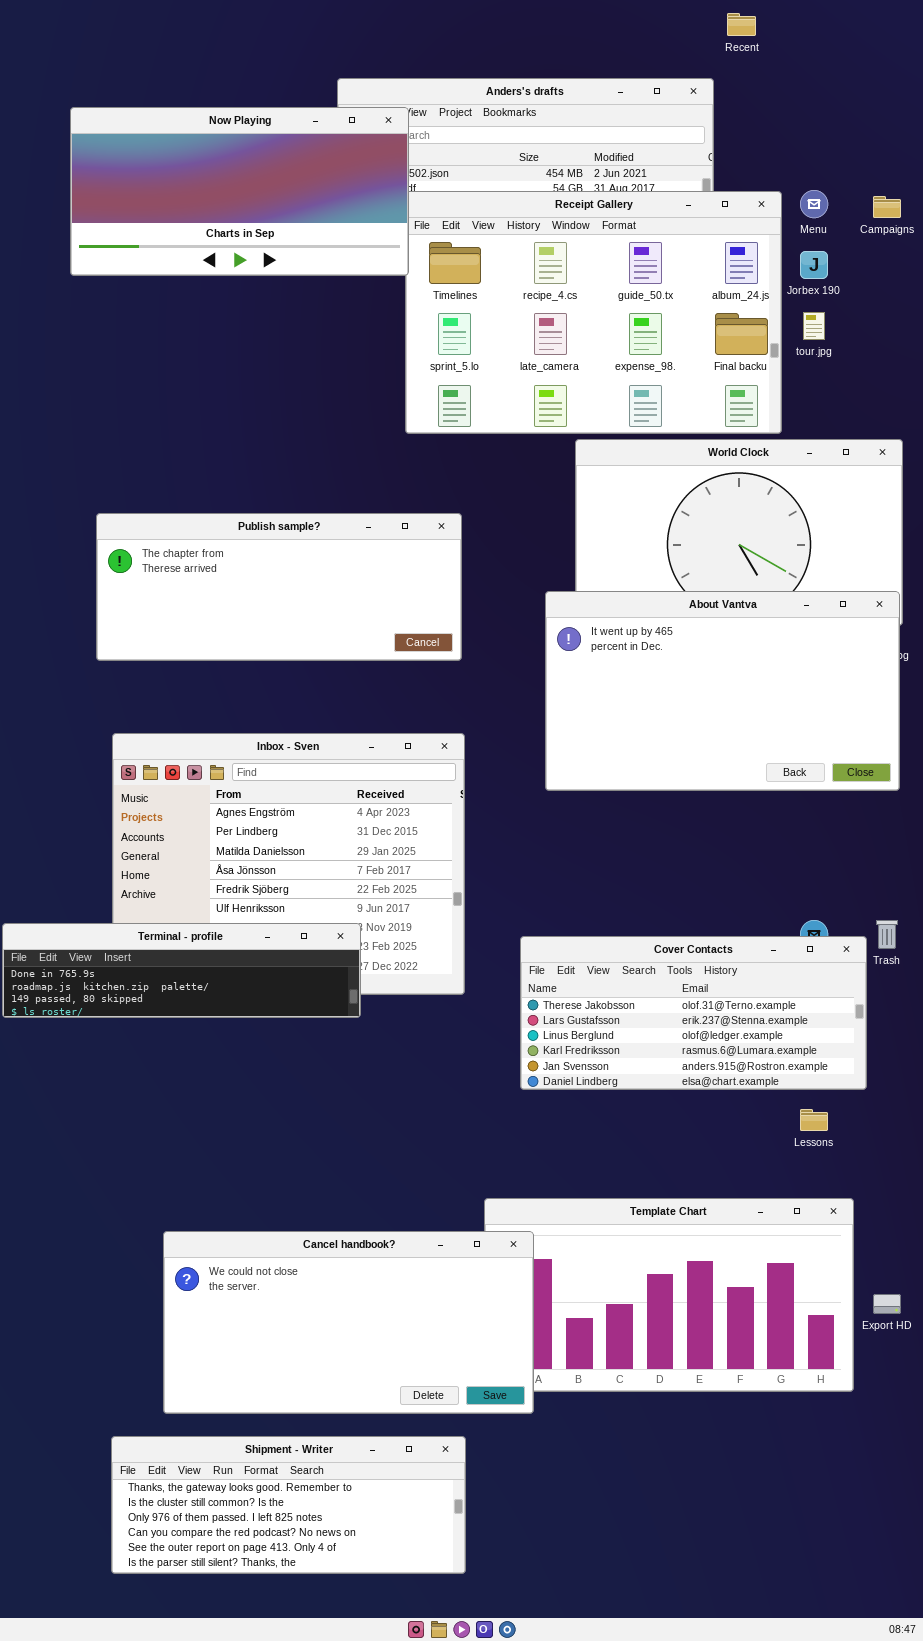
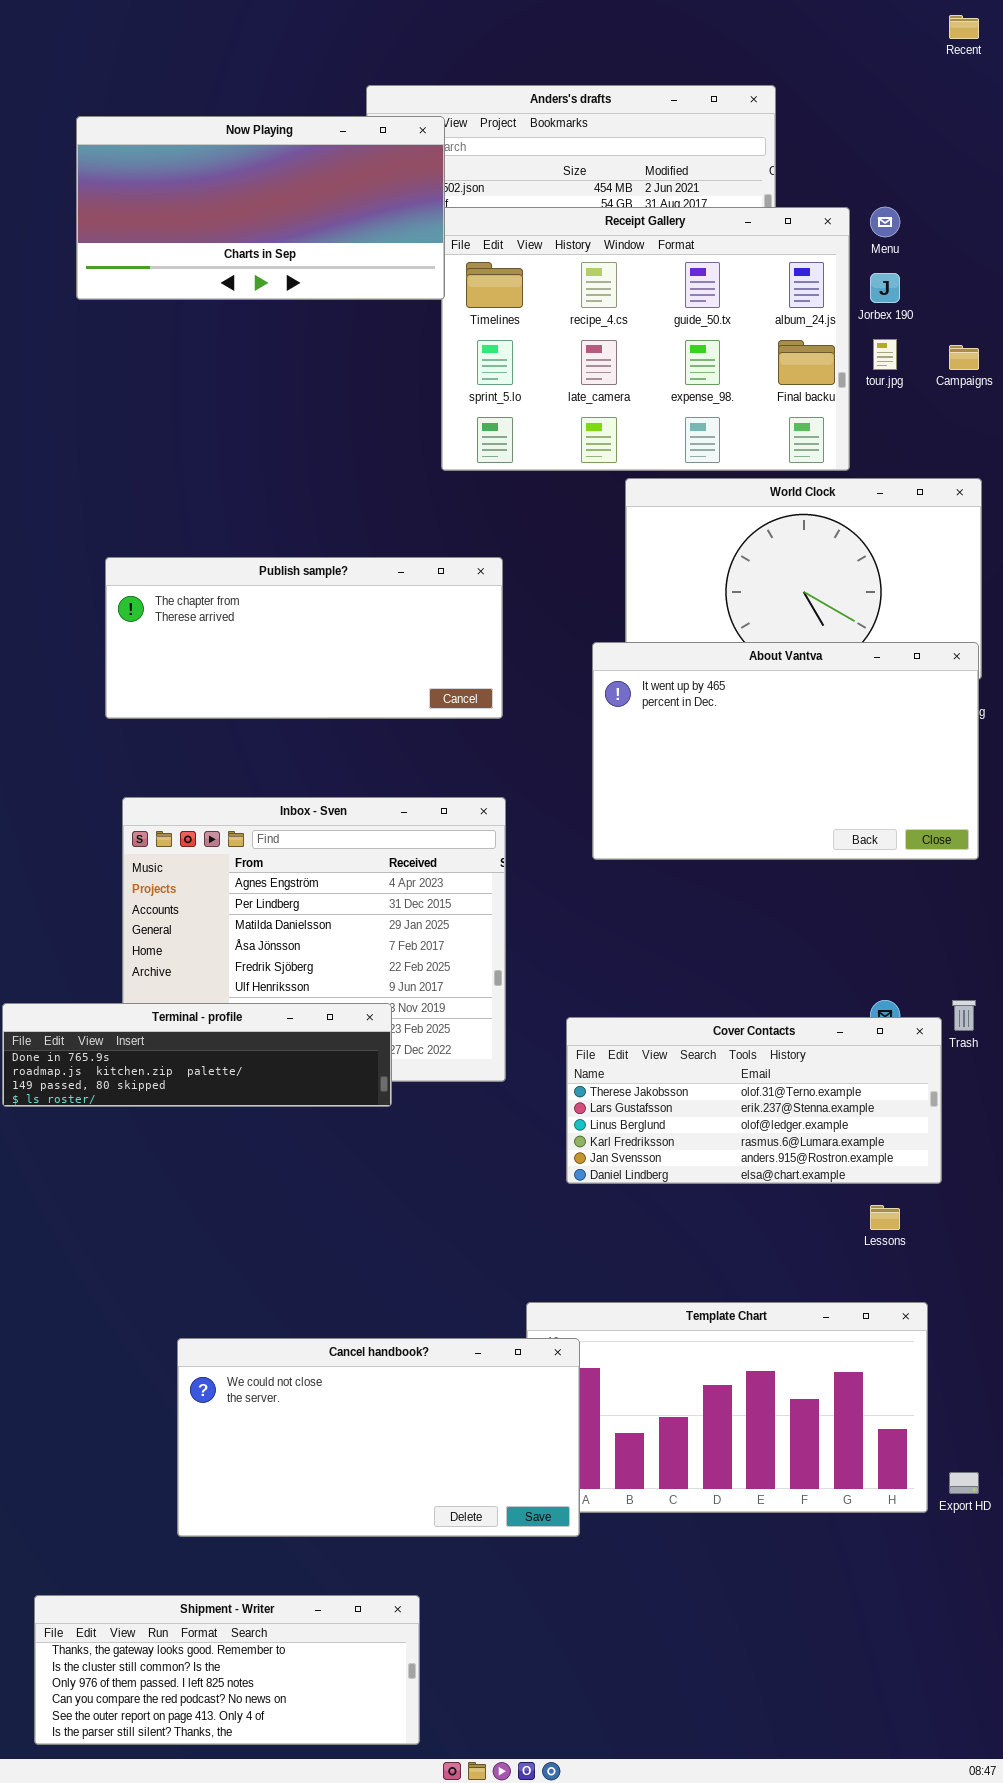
Recent: [727,13,756,36] -> [949,15,979,39], moved
Campaigns: [873,196,901,218] -> [949,345,979,370], moved
Export HD: [873,1294,901,1314] -> [949,1472,979,1494], moved
Shipment - Writer: [111,1436,466,1574] -> [34,1595,420,1745], moved

